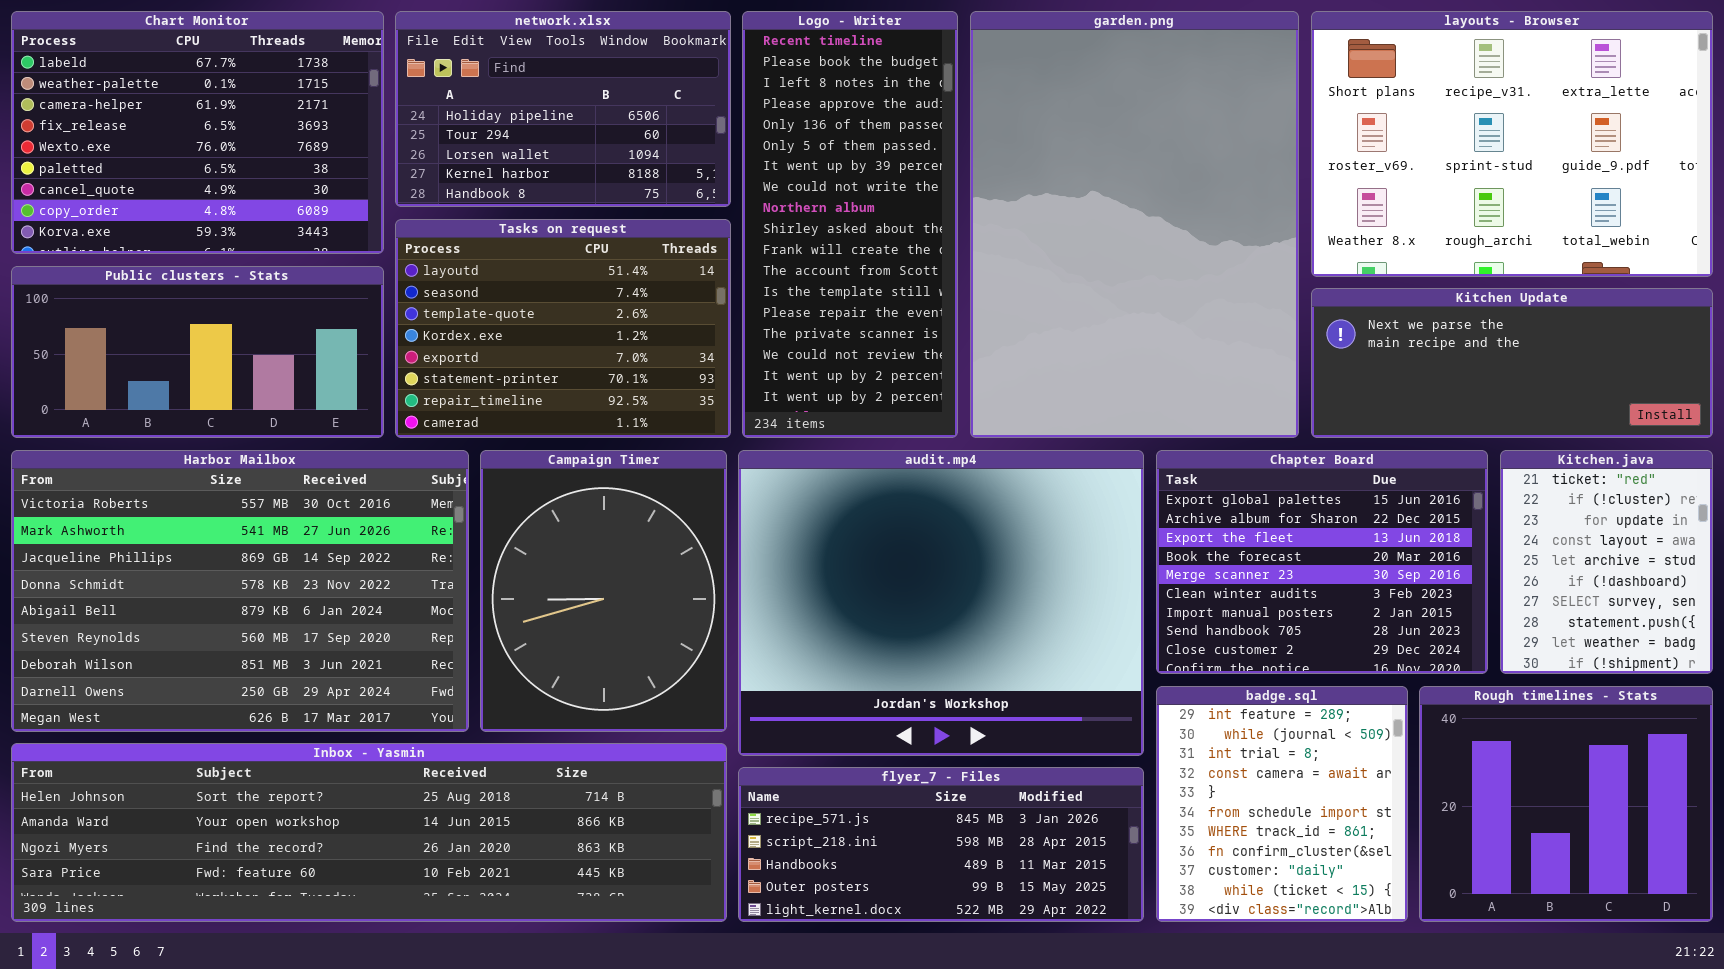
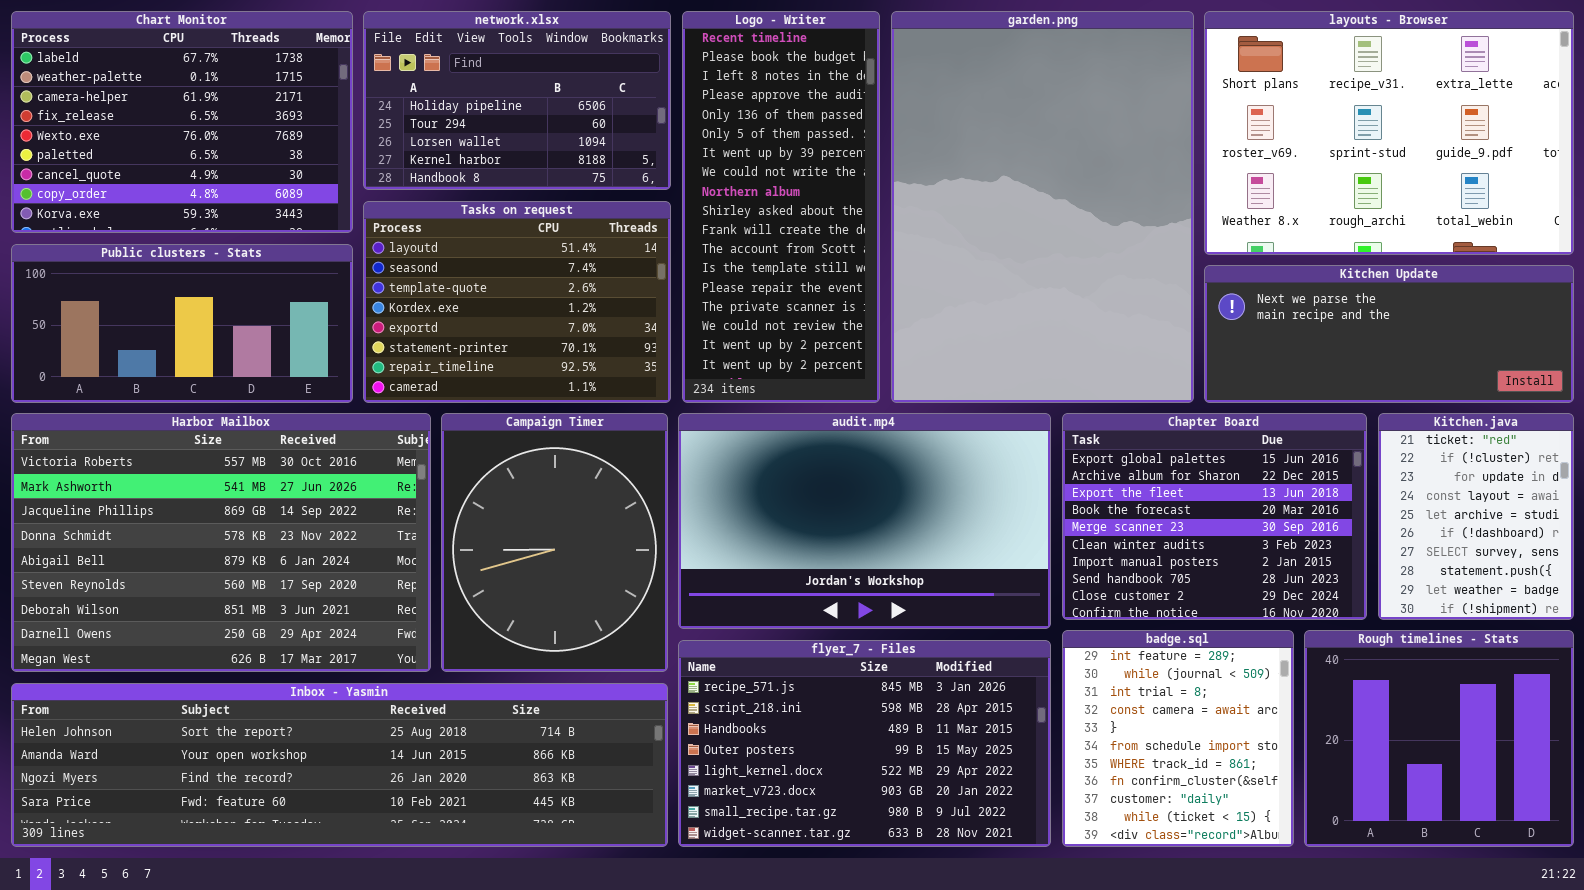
audit.mp4: [738,450,1144,756] -> [678,413,1051,629], resized
flyer_7 - Files: [738,767,1144,922] -> [678,640,1051,847], resized

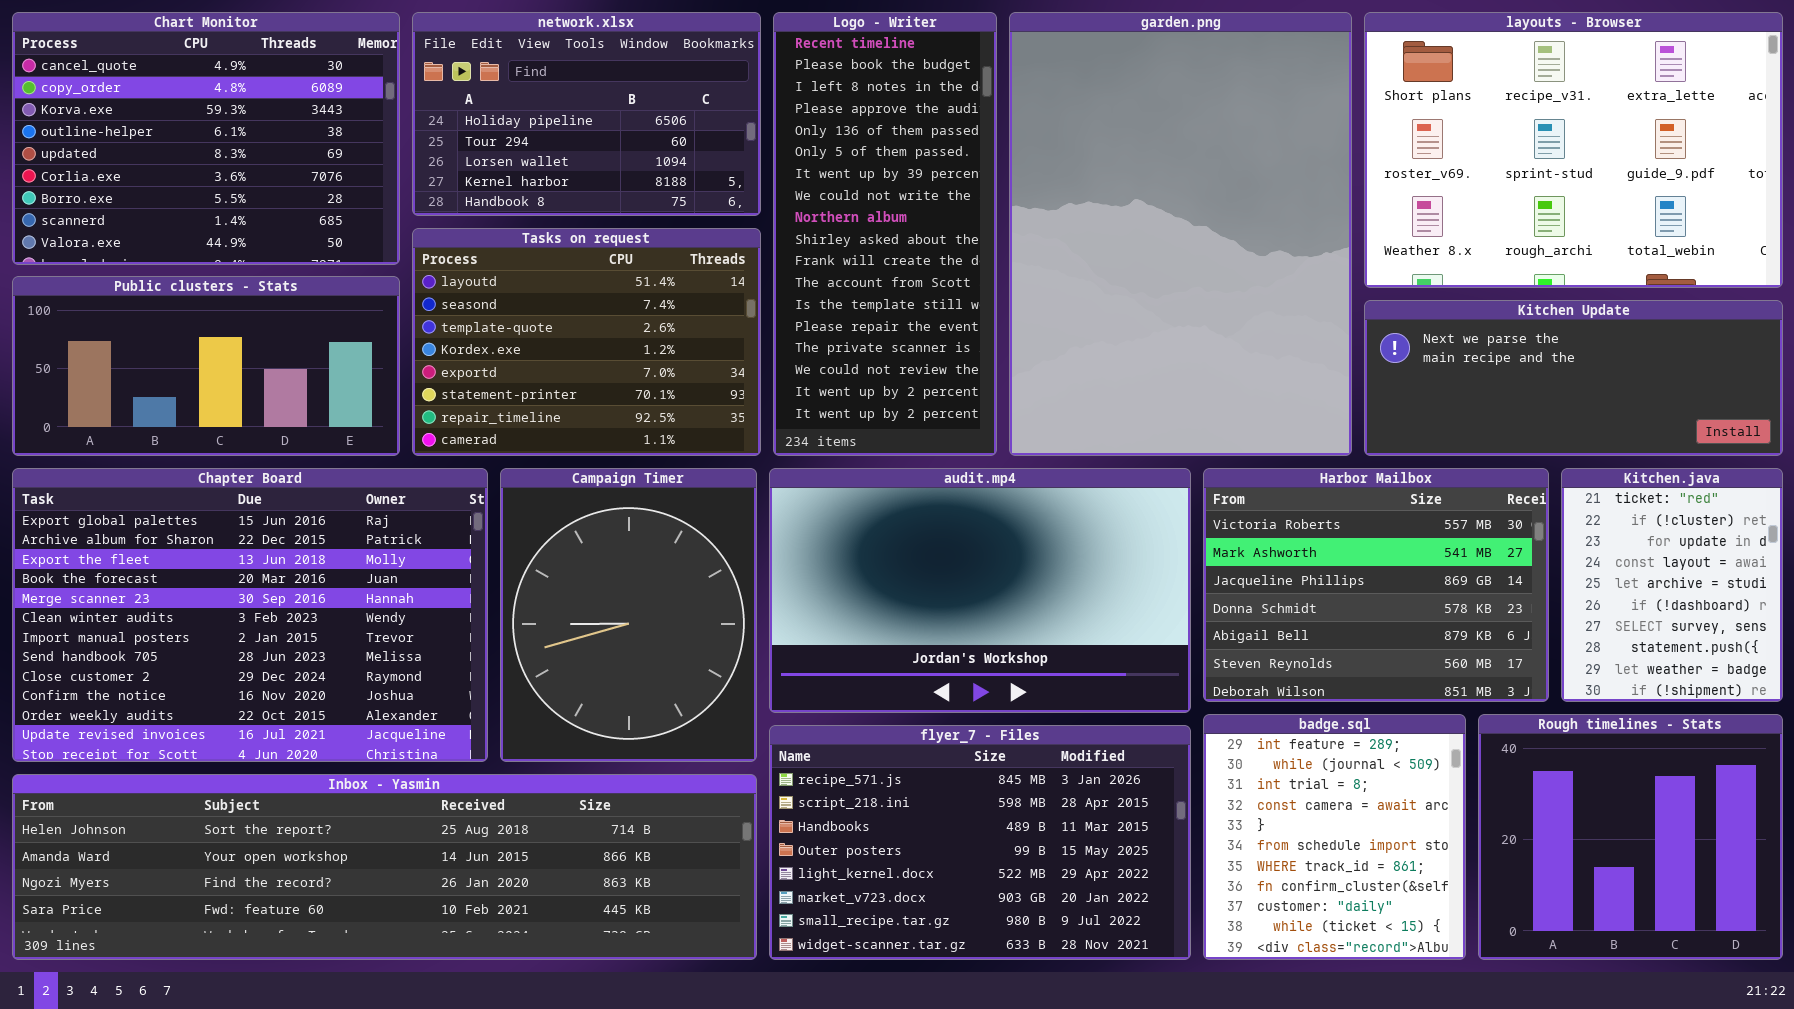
Chart Monitor: [11,11,353,233] -> [12,12,400,265], scrolled down 6 rows
Harbor Mailbox: [11,413,431,672] -> [1203,468,1549,702], moved, resized
Chapter Board: [1062,413,1367,620] -> [12,468,488,762], moved, resized

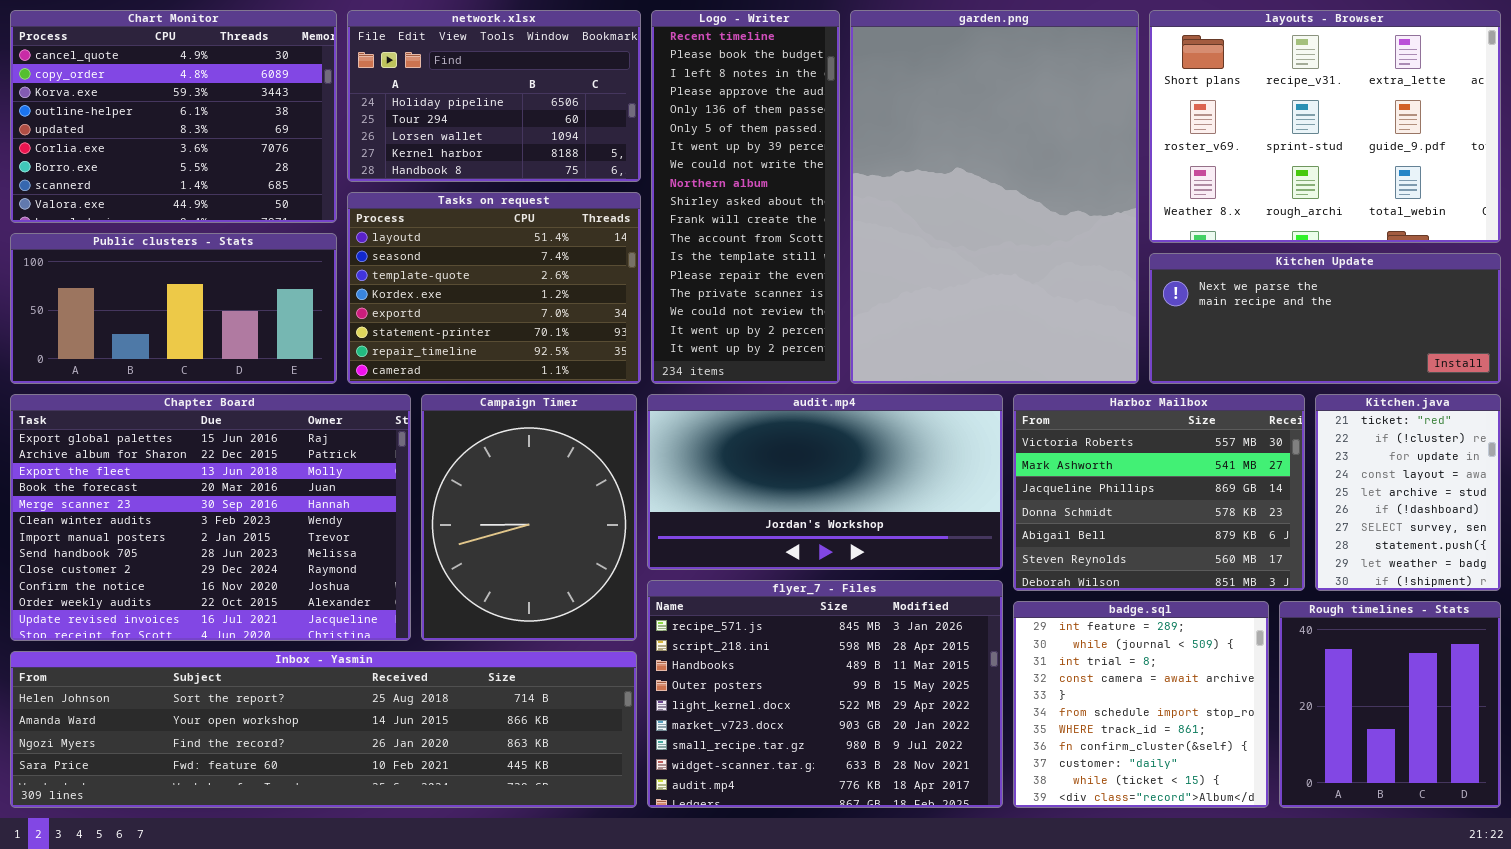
audit.mp4: [769,468,1191,713] -> [647,394,1003,570], resized
badge.sql: [1203,714,1466,960] -> [1013,601,1269,808], resized
Rough timelines - Stats: [1478,714,1783,960] -> [1279,601,1501,808], resized
flyer_7 - Files: [769,725,1191,960] -> [647,580,1003,808], resized

